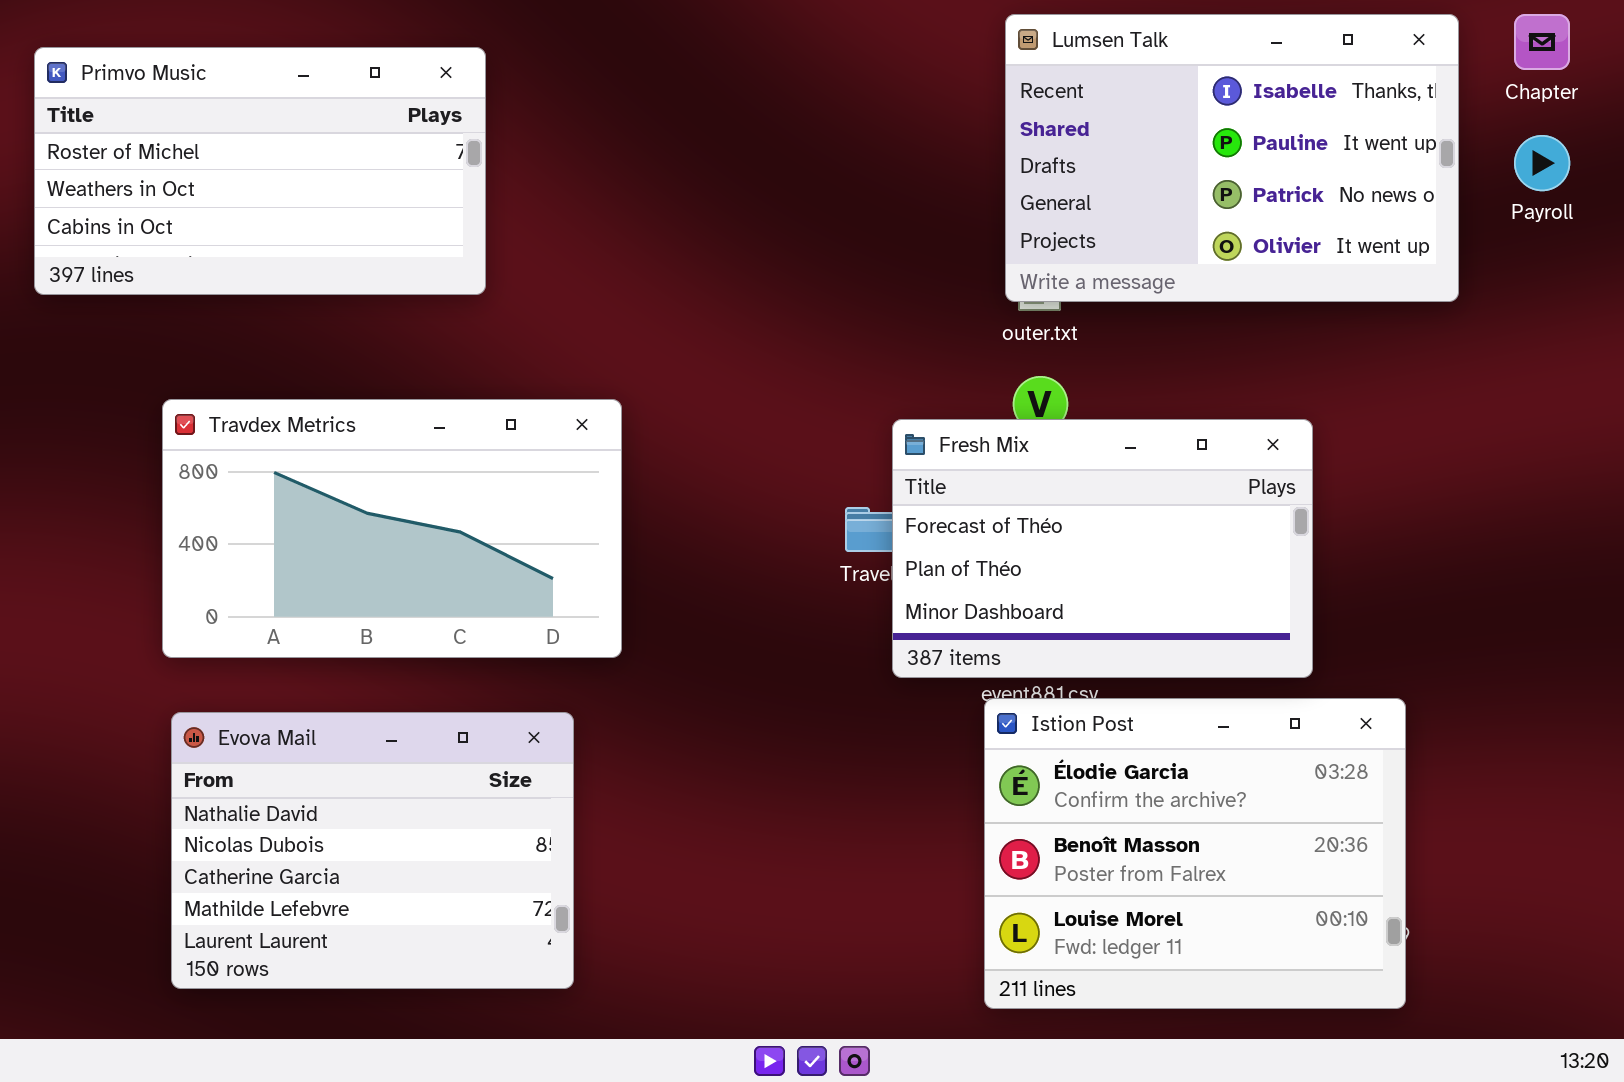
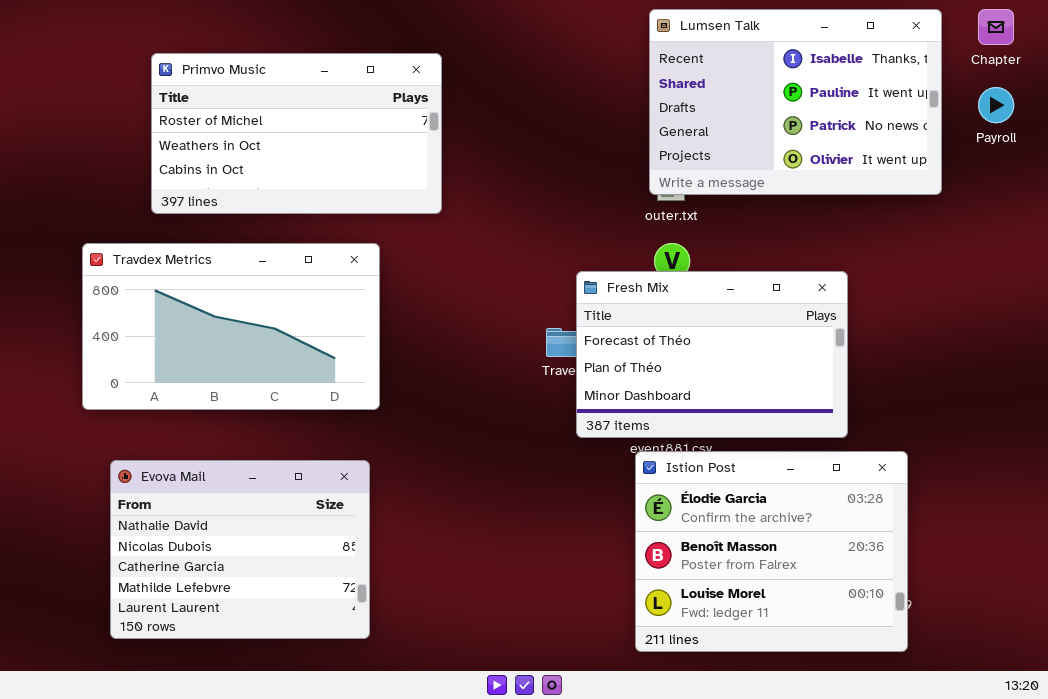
Primvo Music: [34,47,486,295] -> [151,53,442,214], moved
Travdex Metrics: [162,399,622,658] -> [82,243,380,410], moved

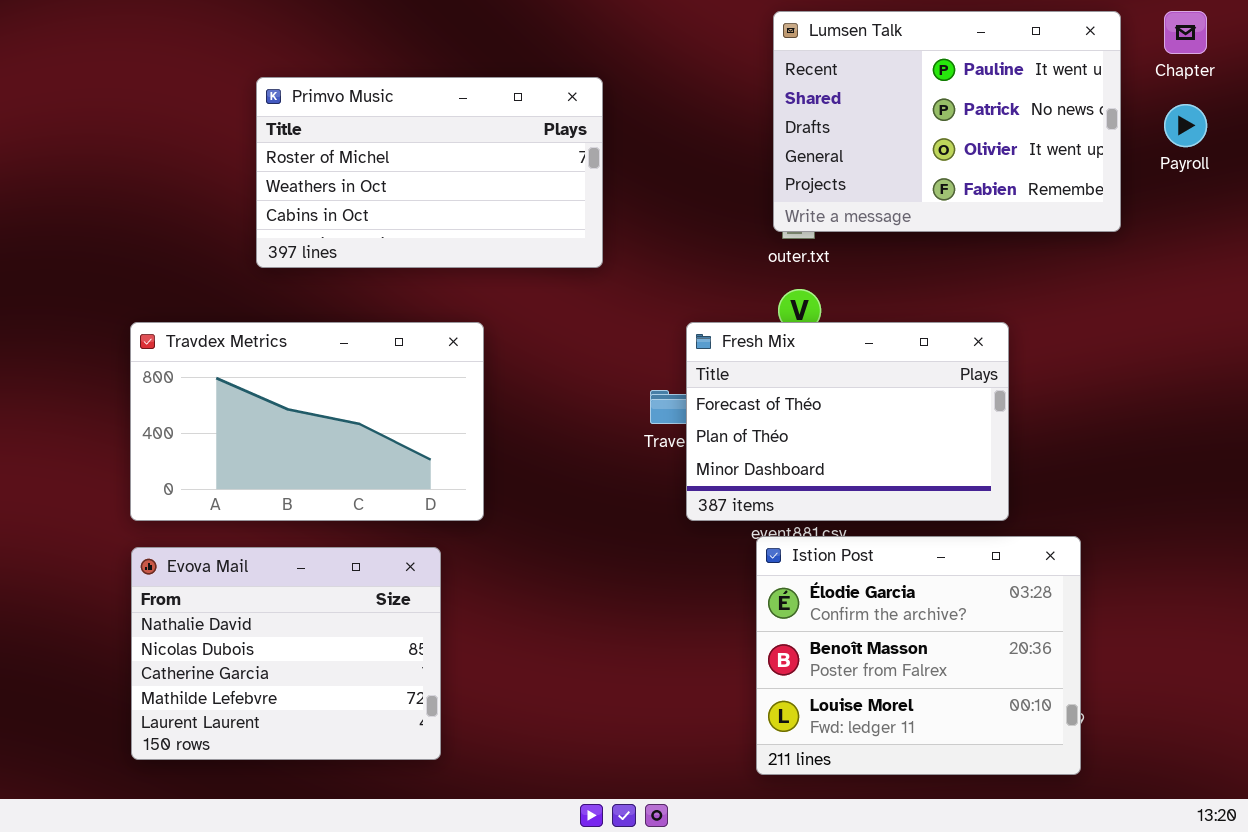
Lumsen Talk: [649,9,942,195] -> [773,11,1121,232], scrolled down 1 row
Primvo Music: [151,53,442,214] -> [256,77,603,268], moved
Travdex Metrics: [82,243,380,410] -> [130,322,484,521], moved

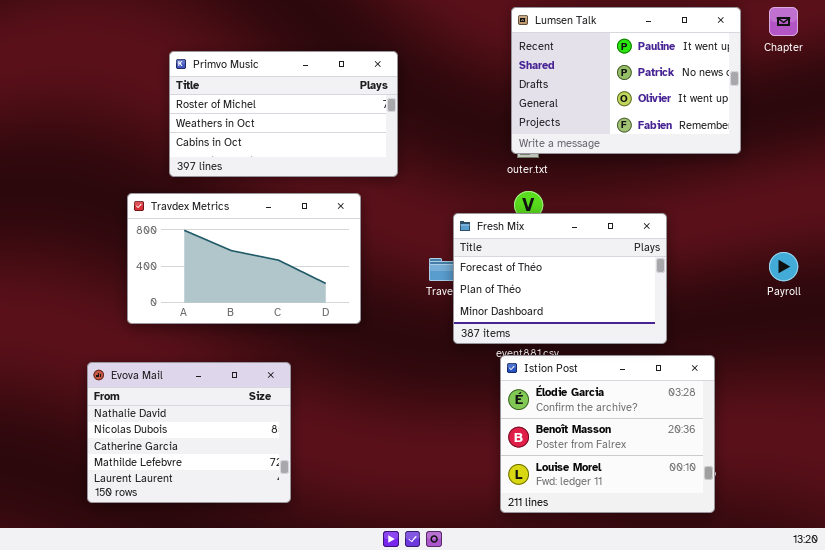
Payroll: [1164,104,1207,147] -> [769,252,798,281], moved
Travdex Metrics: [130,322,484,521] -> [127,193,361,324], moved

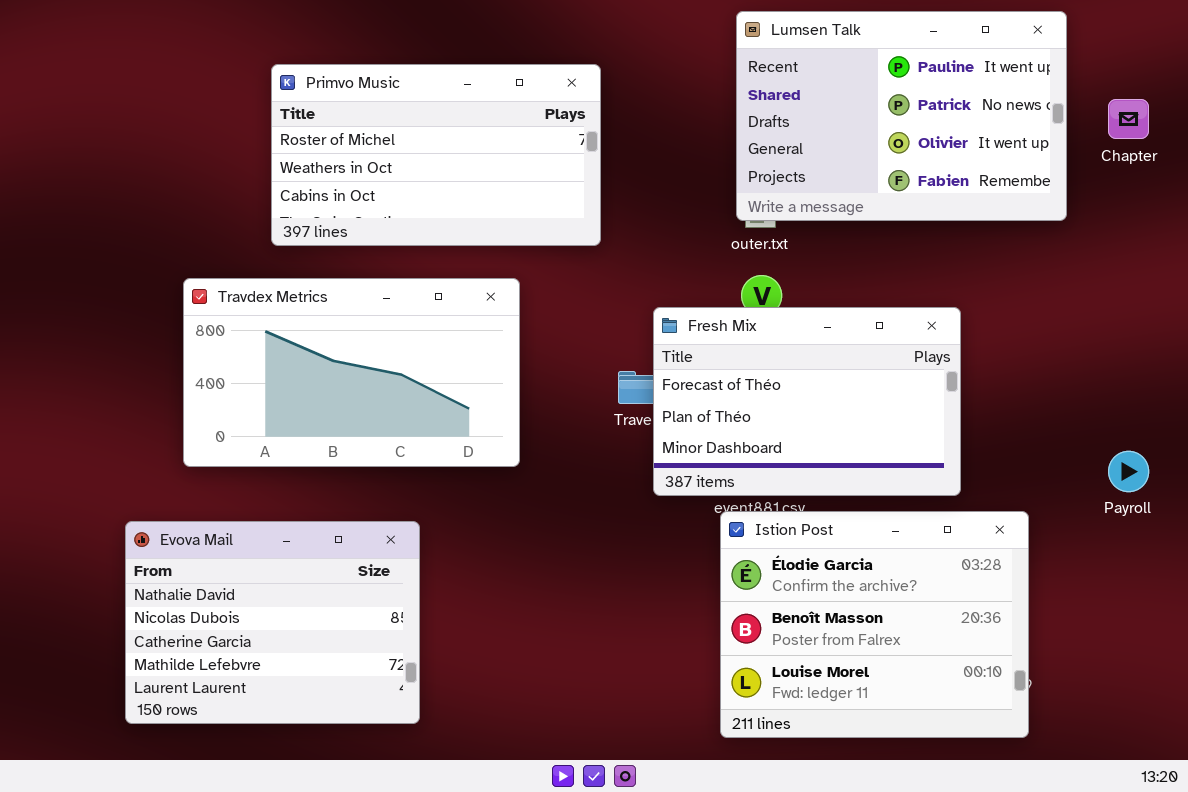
Chapter: [769,7,798,36] -> [1108,99,1149,139], moved
Primvo Music: [169,51,398,177] -> [271,64,601,246], moved
Payroll: [769,252,798,281] -> [1108,451,1149,492], moved

